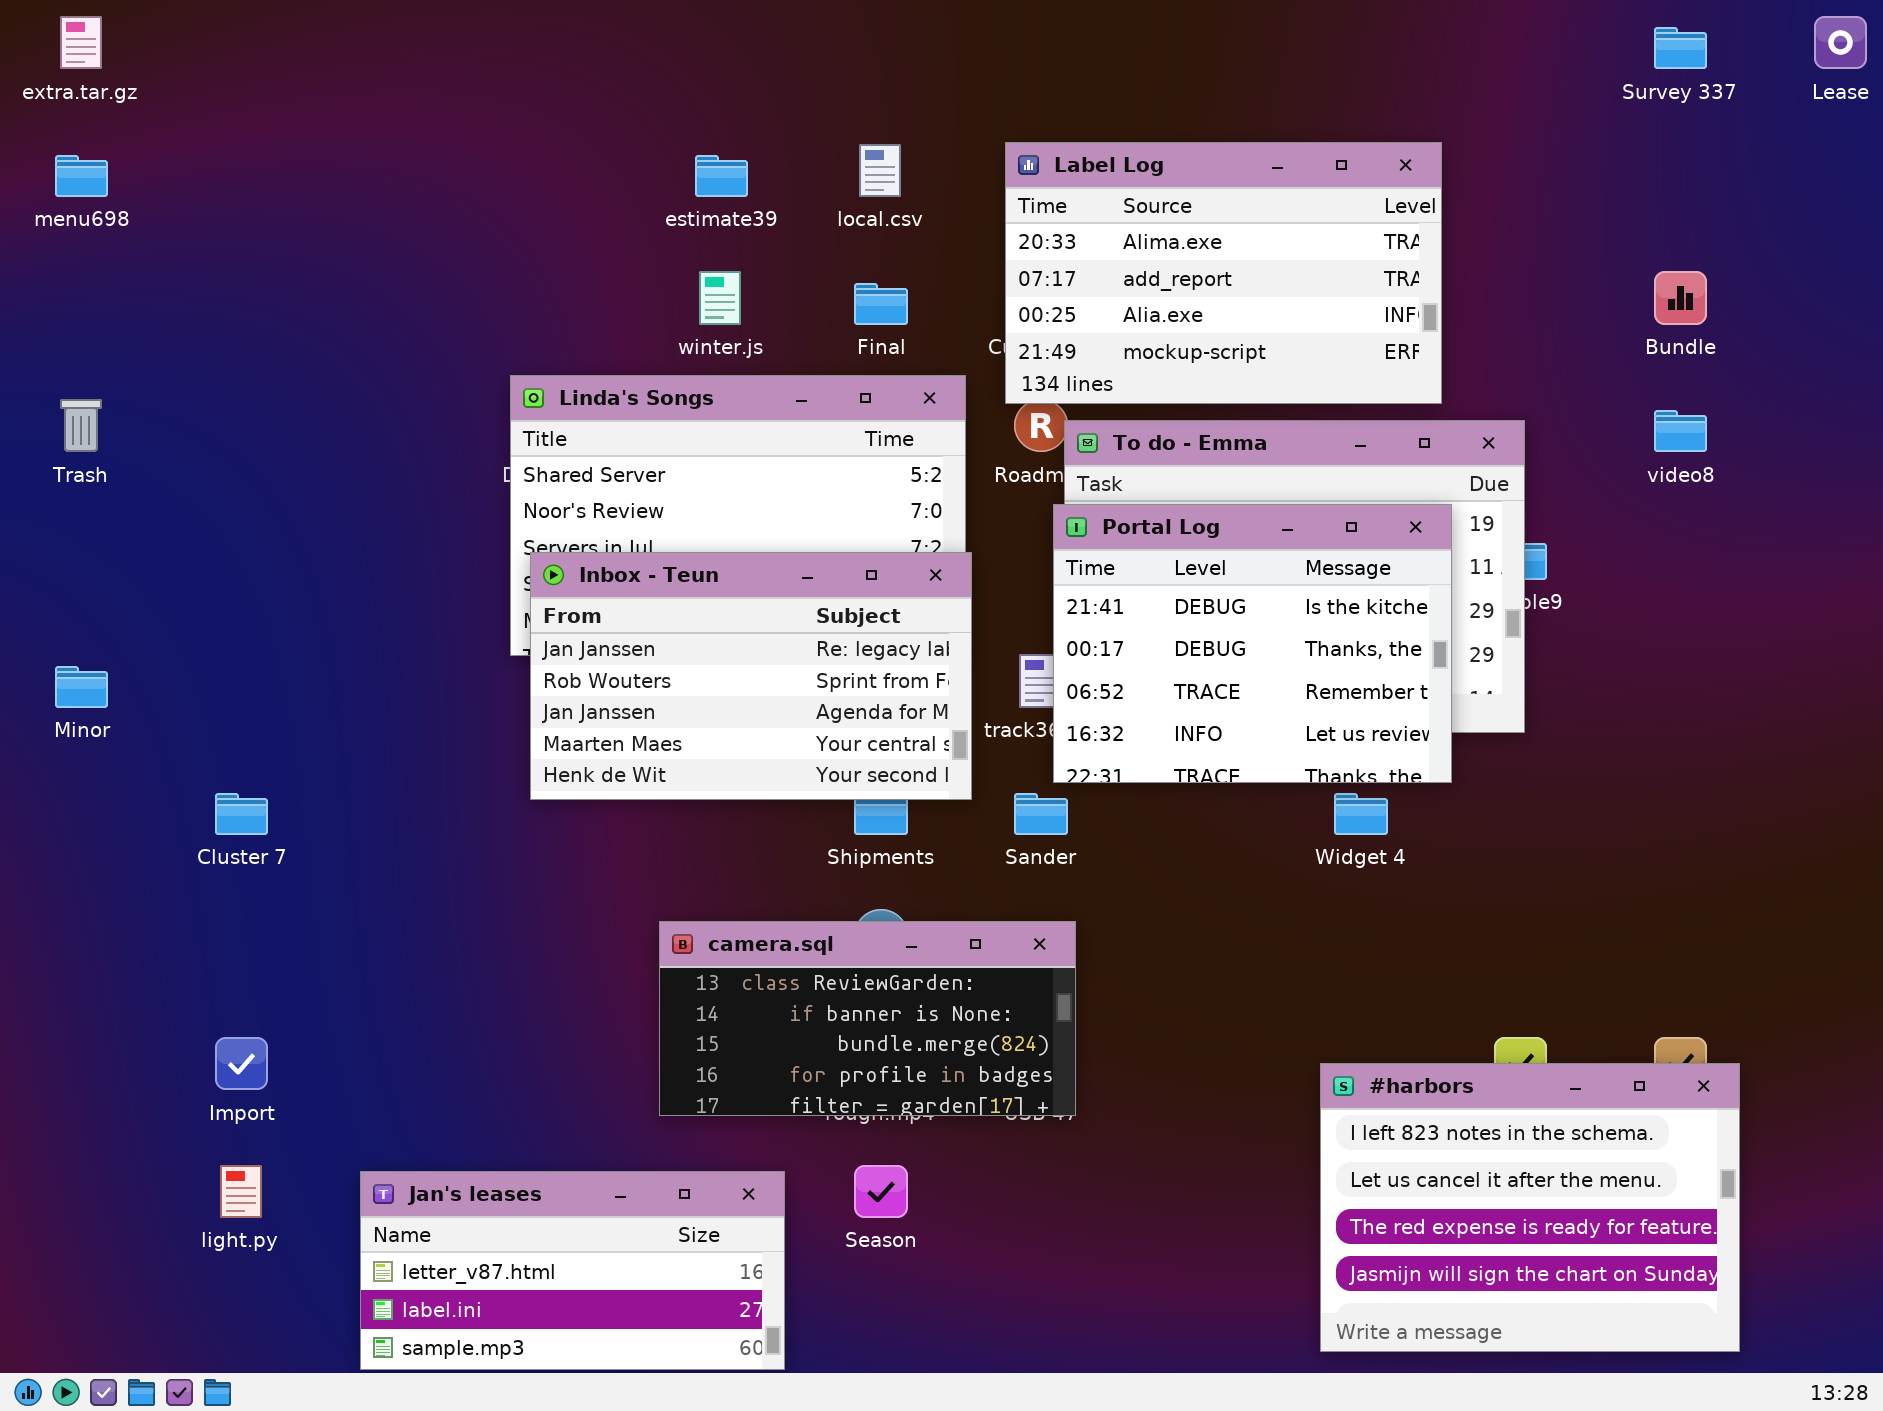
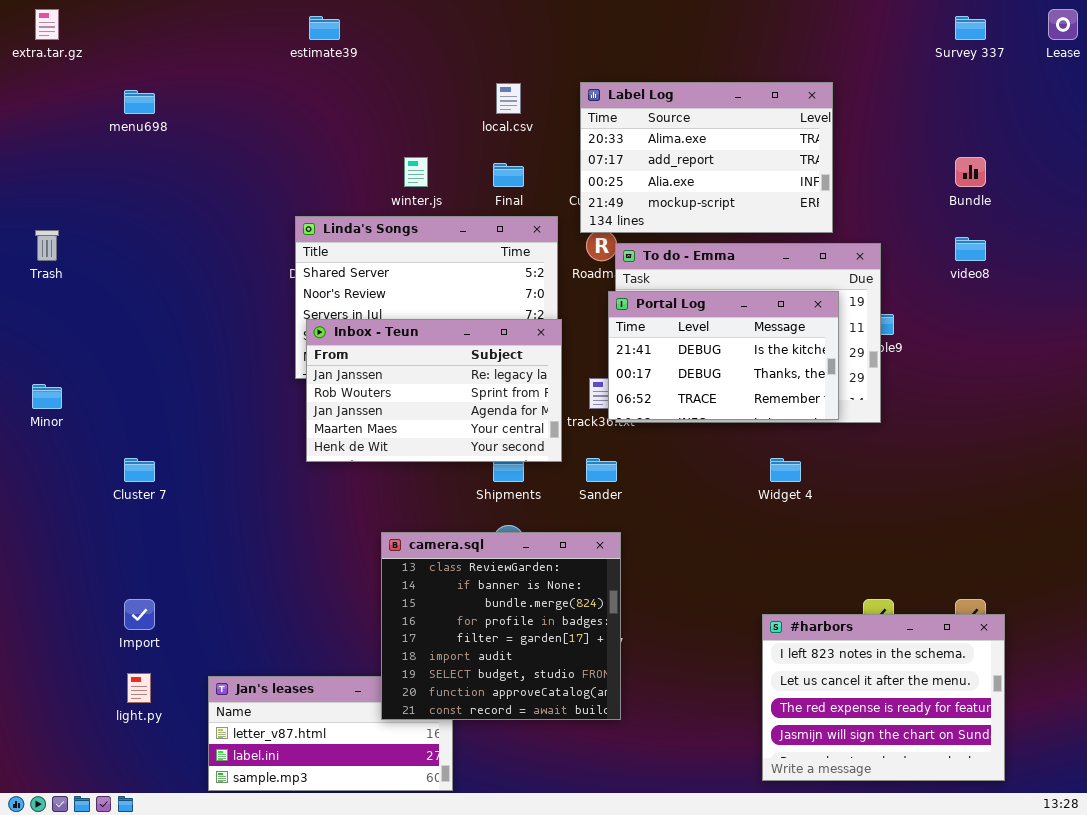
menu698: [55,155,108,197] -> [124,90,155,114], moved
estimate39: [695,155,748,197] -> [309,16,340,40], moved
Portal Log: [1053,504,1452,783] -> [608,291,839,420], resized
camera.sql: [659,921,1076,1116] -> [381,532,621,720], resized

